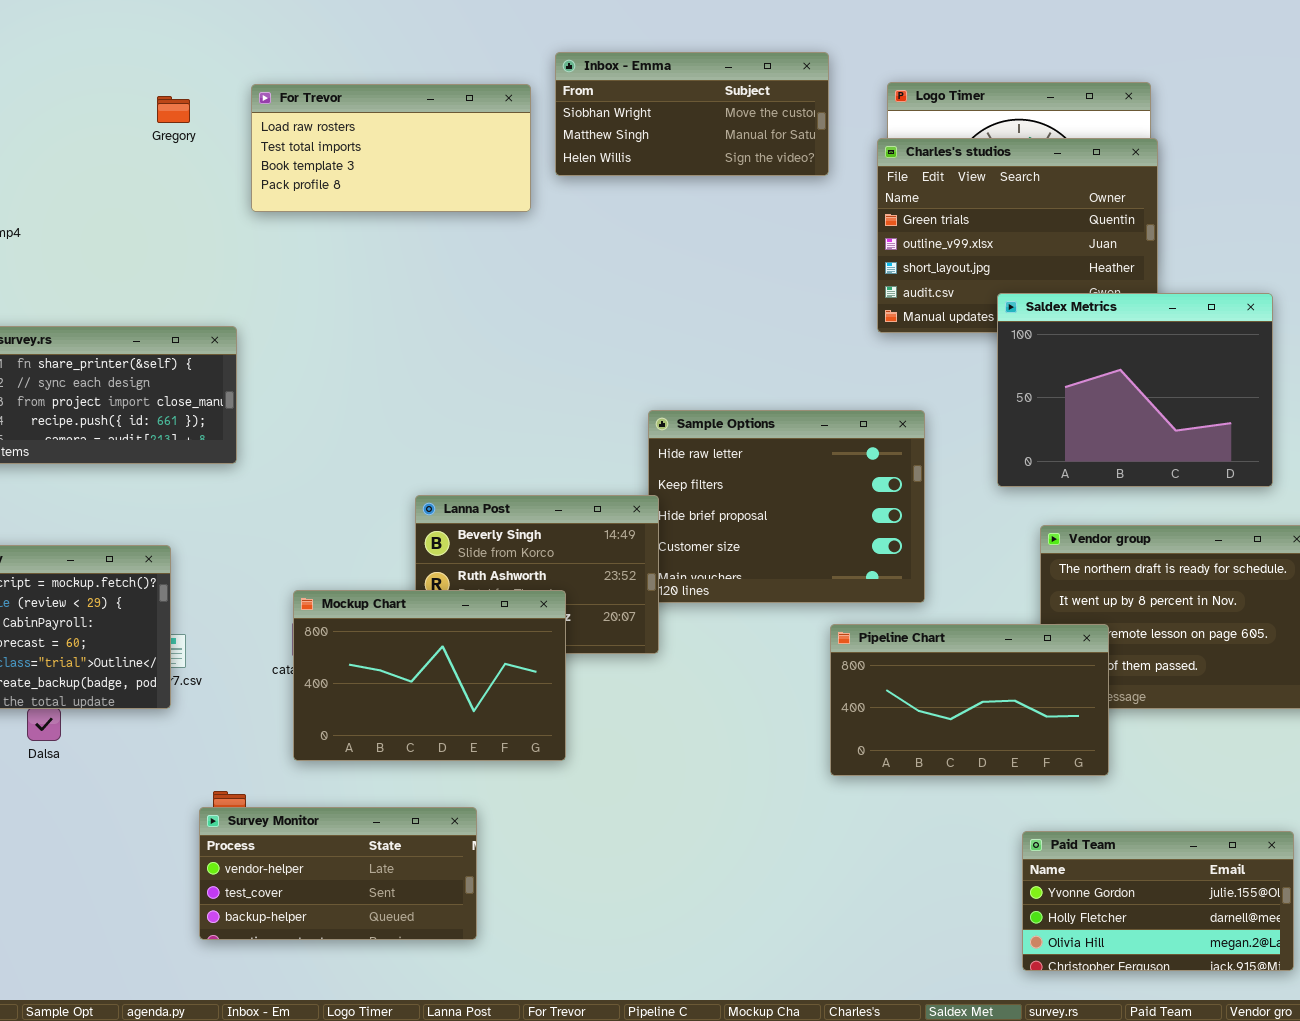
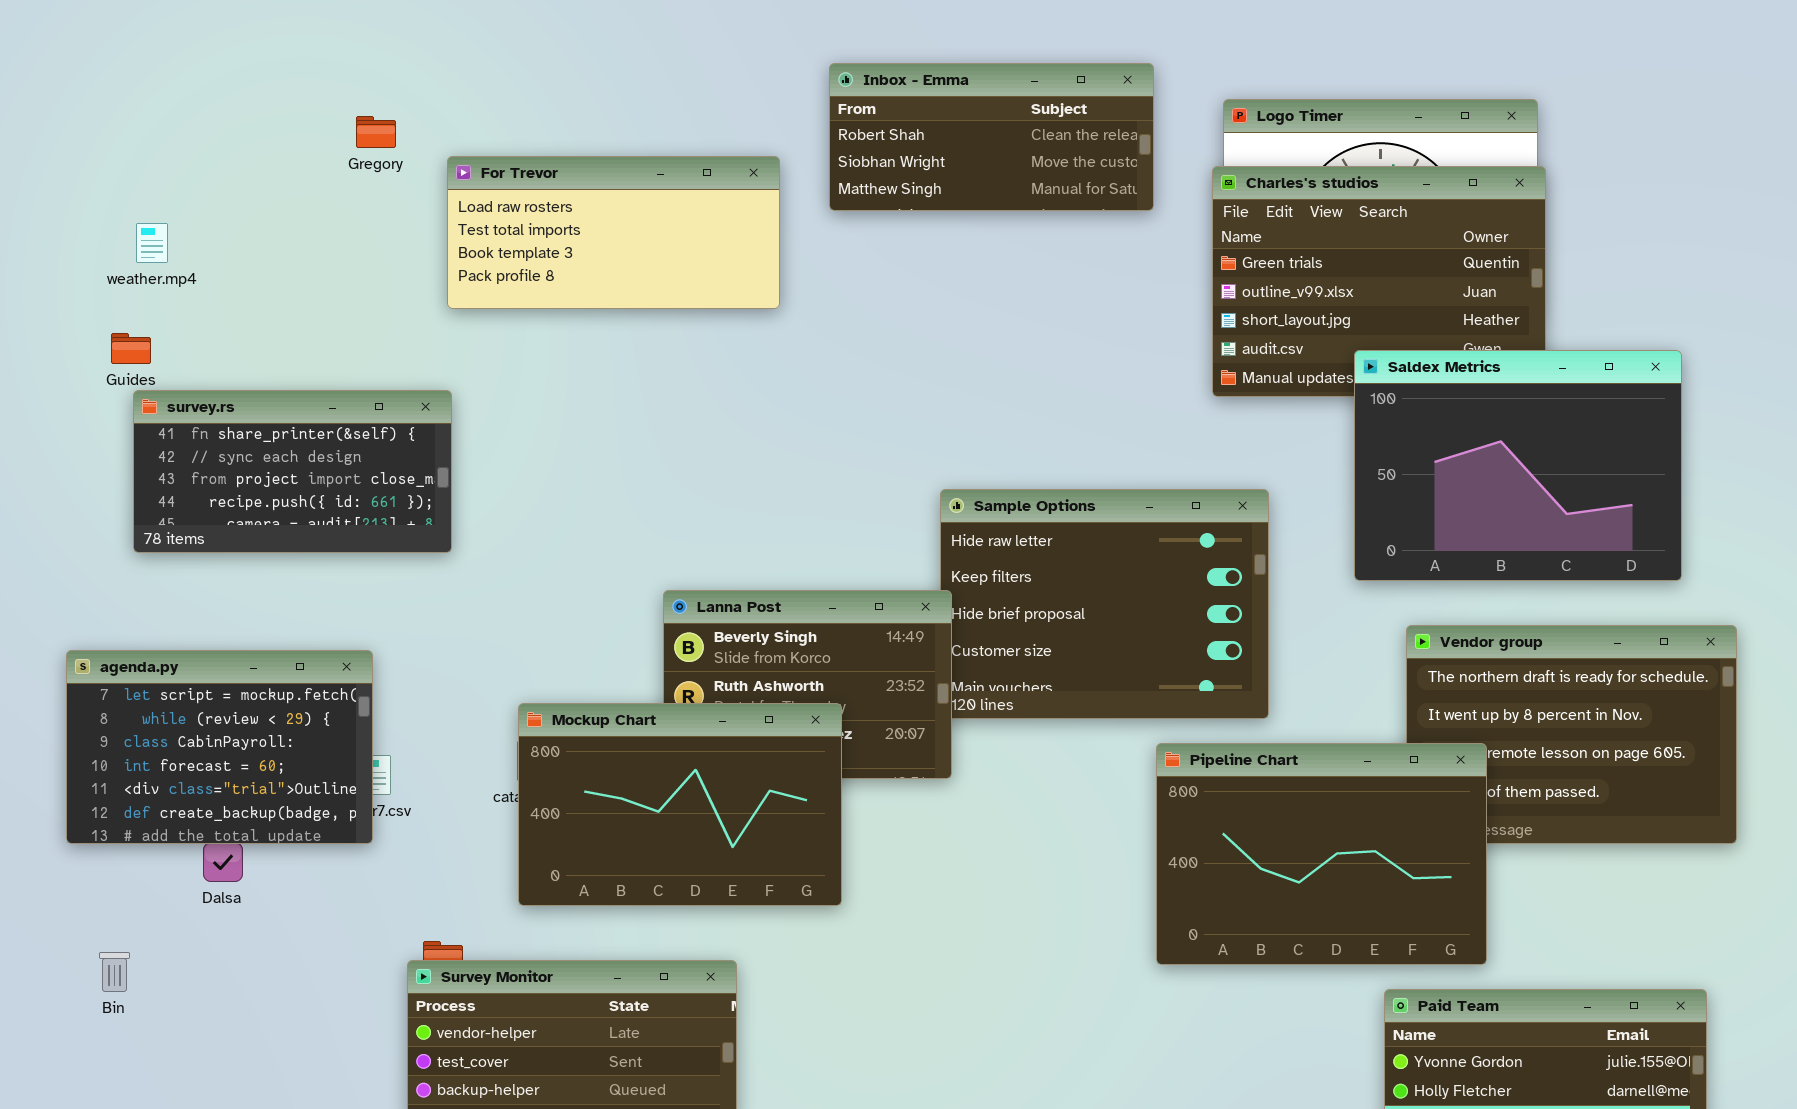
Inbox - Emma: [555,52,829,176] -> [829,63,1154,211], scrolled up 1 row
For Trevor: [251,84,531,212] -> [447,156,780,309], moved
Pipeline Chart: [830,624,1109,776] -> [1156,743,1487,965], resized

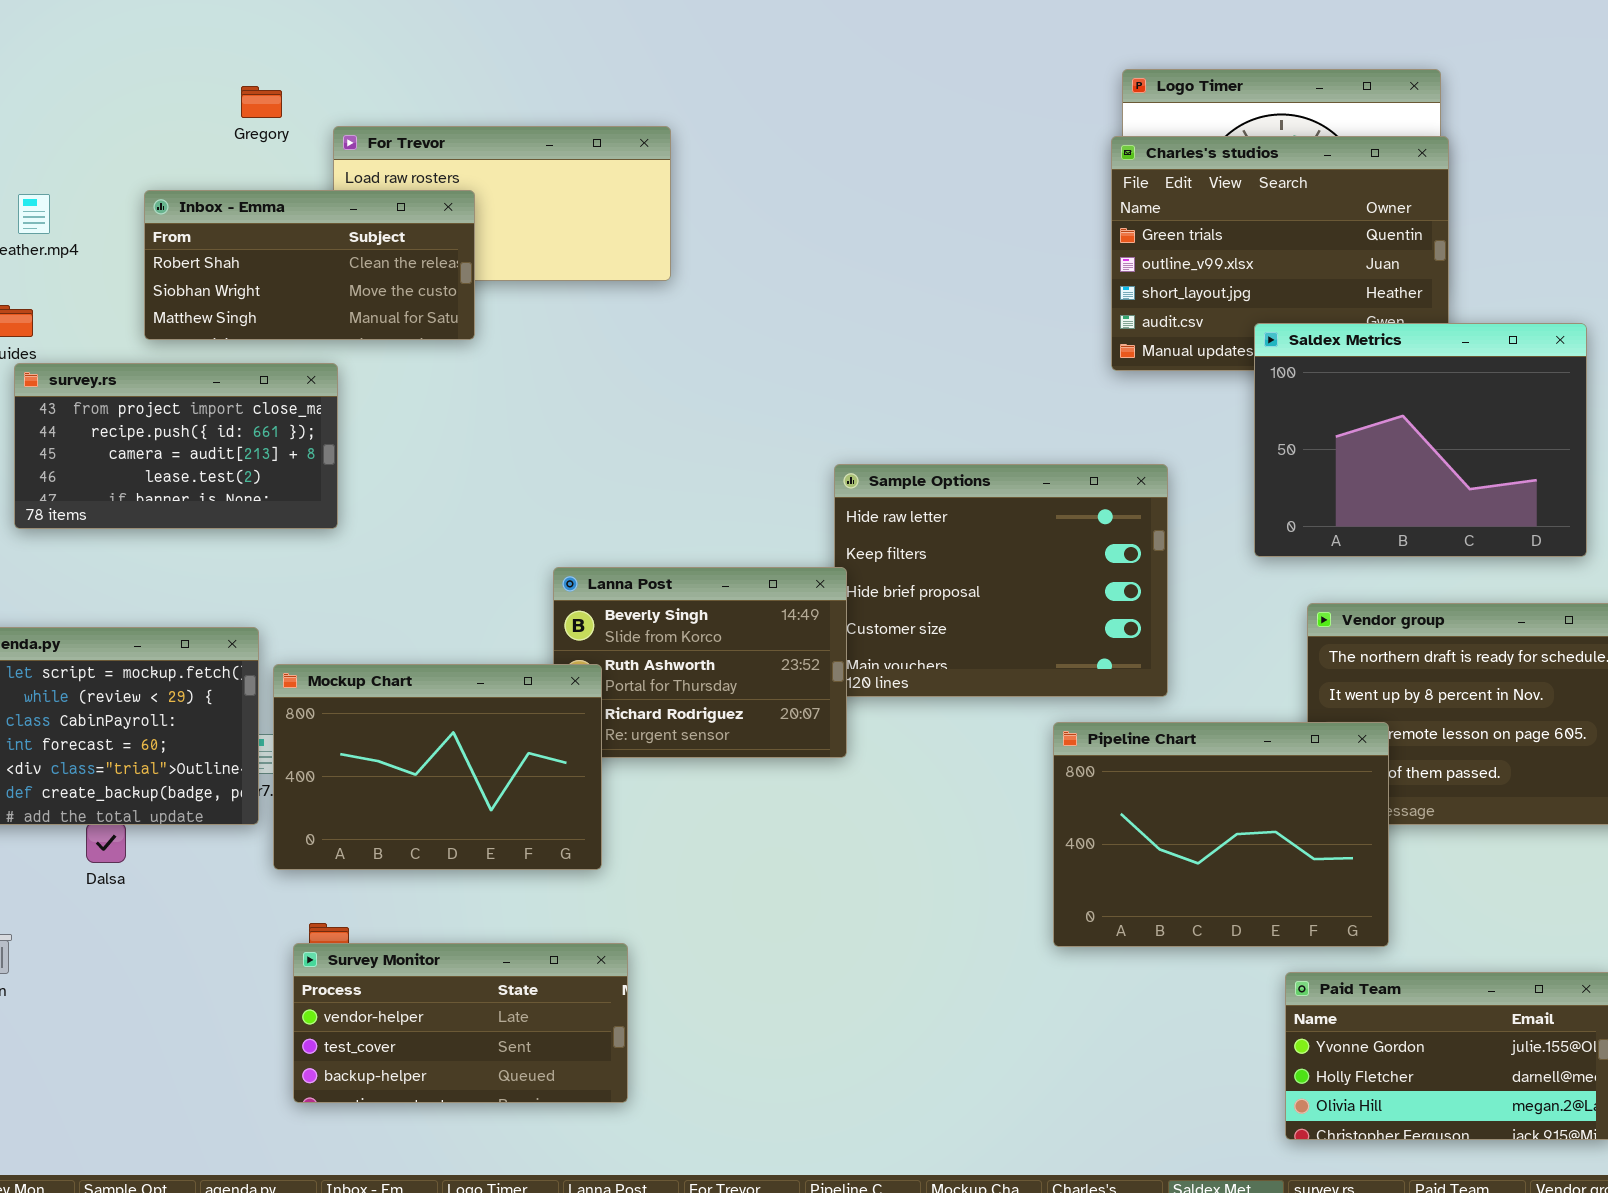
Inbox - Emma: [829,63,1154,211] -> [144,190,475,340], moved
survey.rs: [133,390,452,553] -> [14,363,338,529], scrolled down 2 rows
Mockup Chart: [518,703,842,906] -> [273,664,602,870], moved

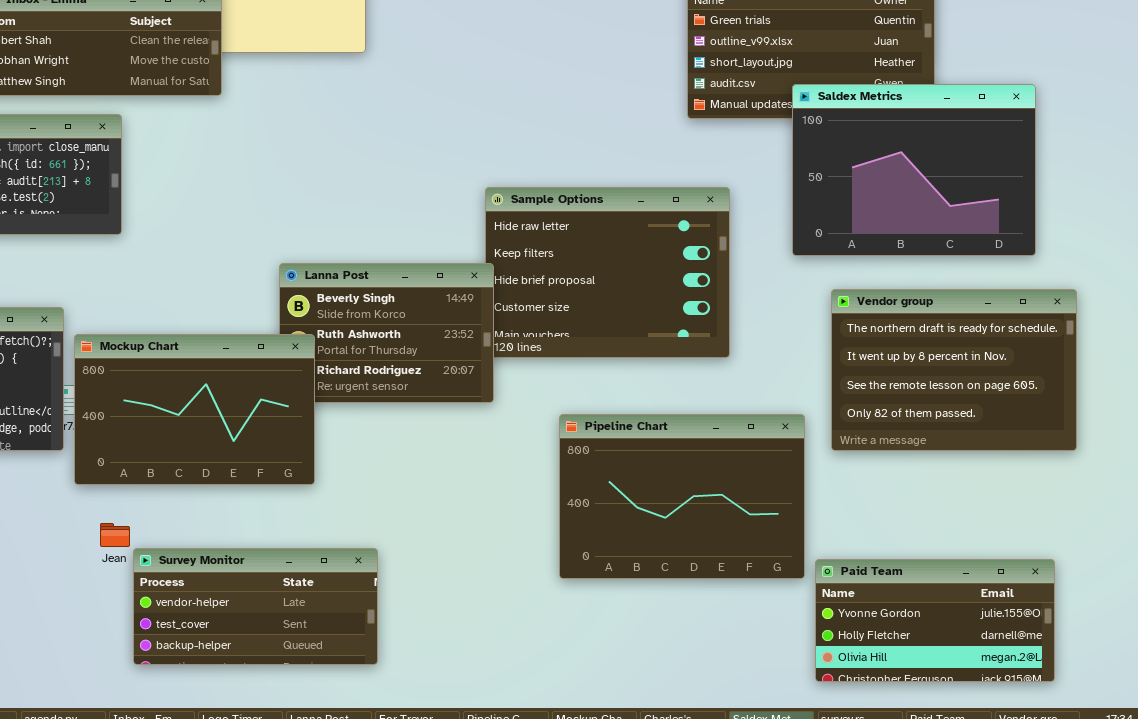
Pipeline Chart: [1053,722,1389,947] -> [559,414,805,579], moved
Survey Monitor: [293,943,628,1103] -> [133,548,378,665], moved

